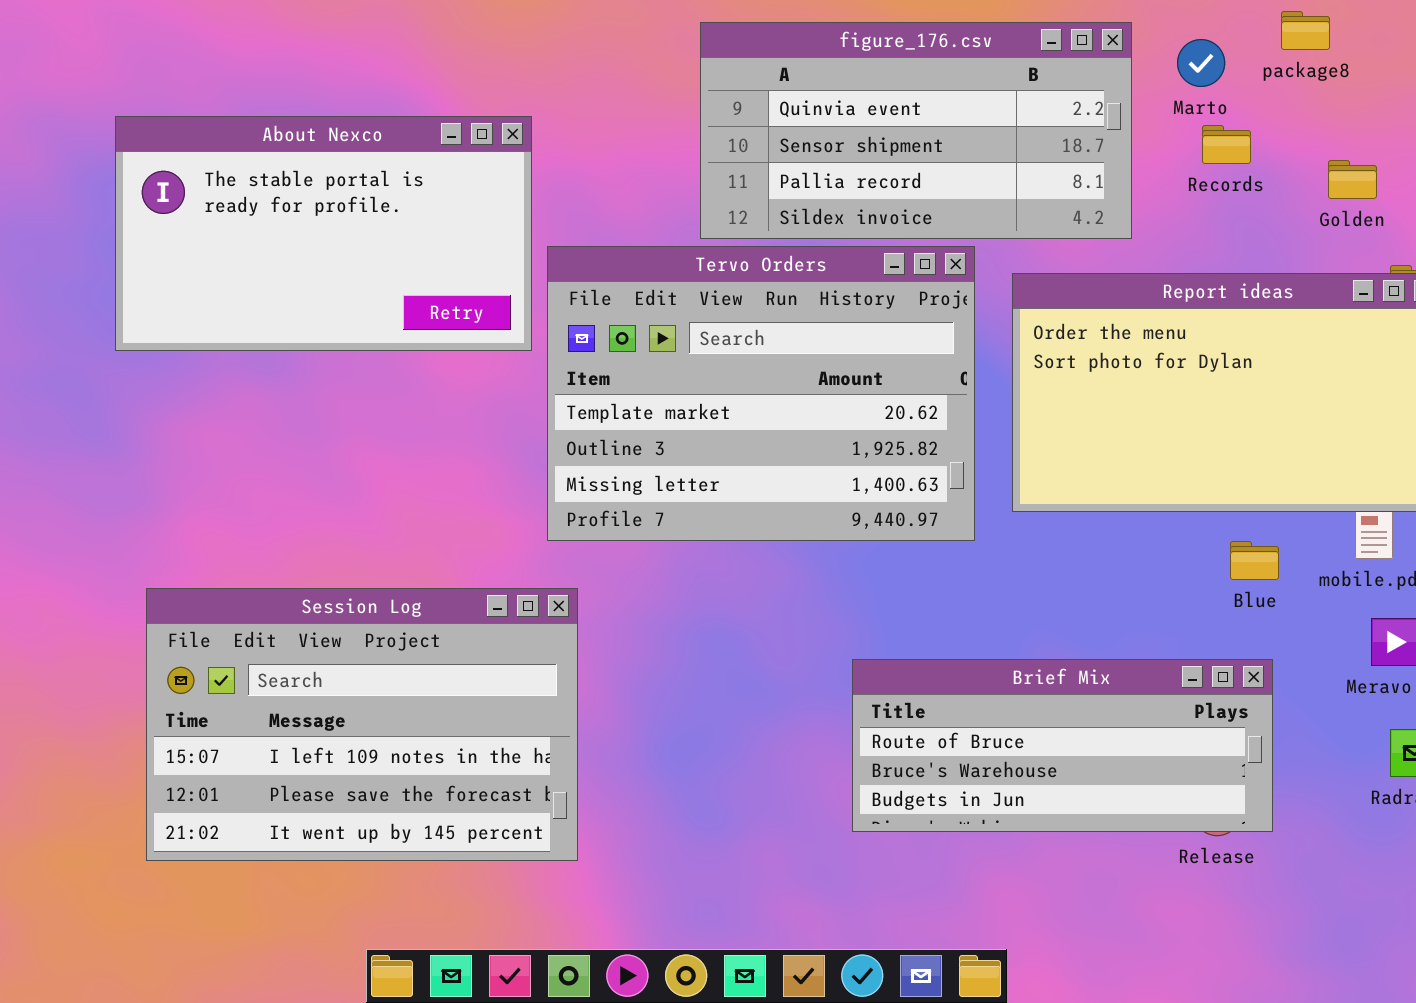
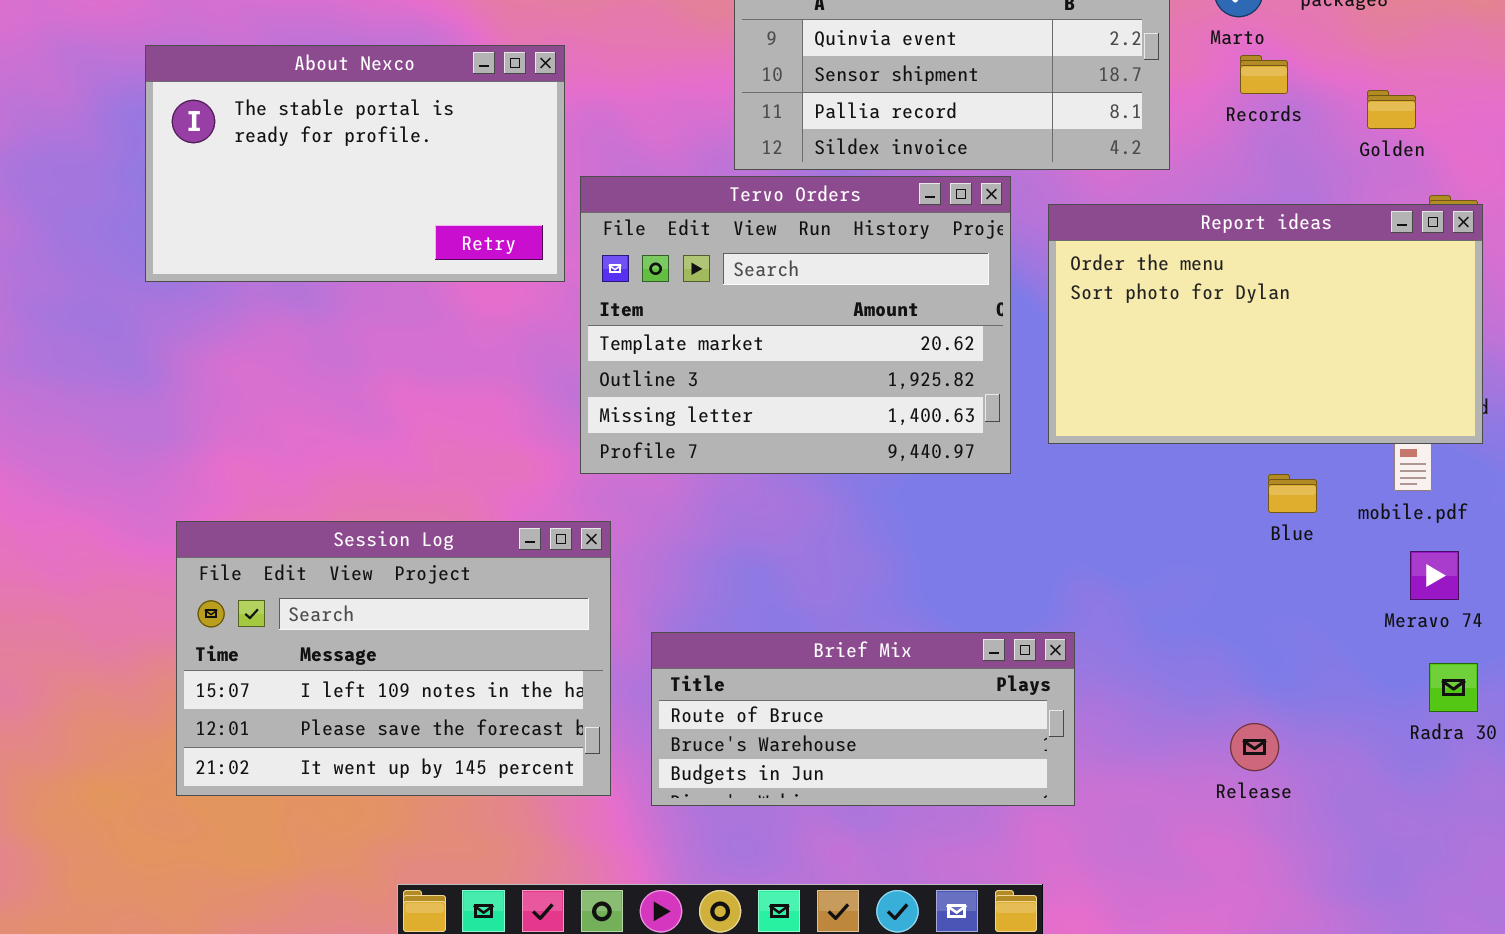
Brief Mix: [852,659,1273,832] -> [651,632,1075,806], moved

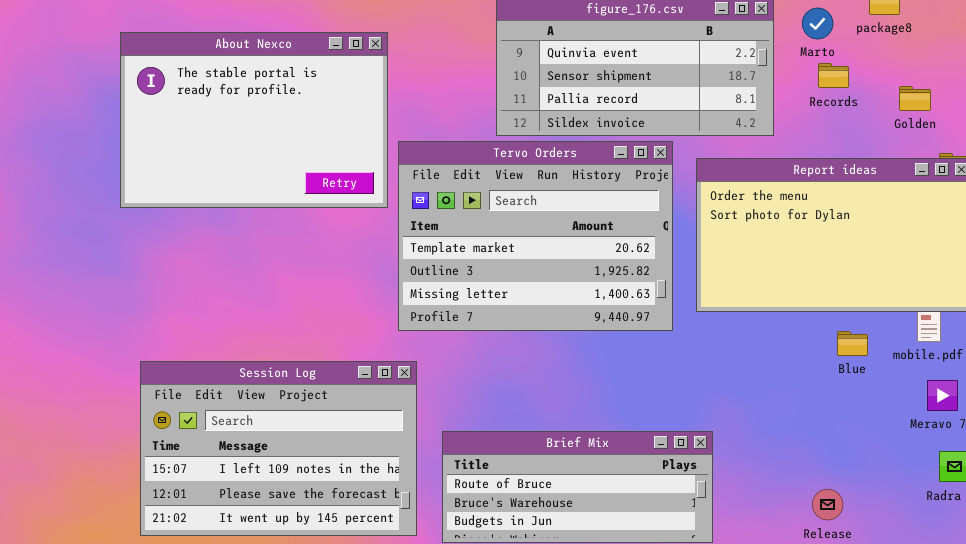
About Nexco: [145,45,565,282] -> [120,32,388,208], resized

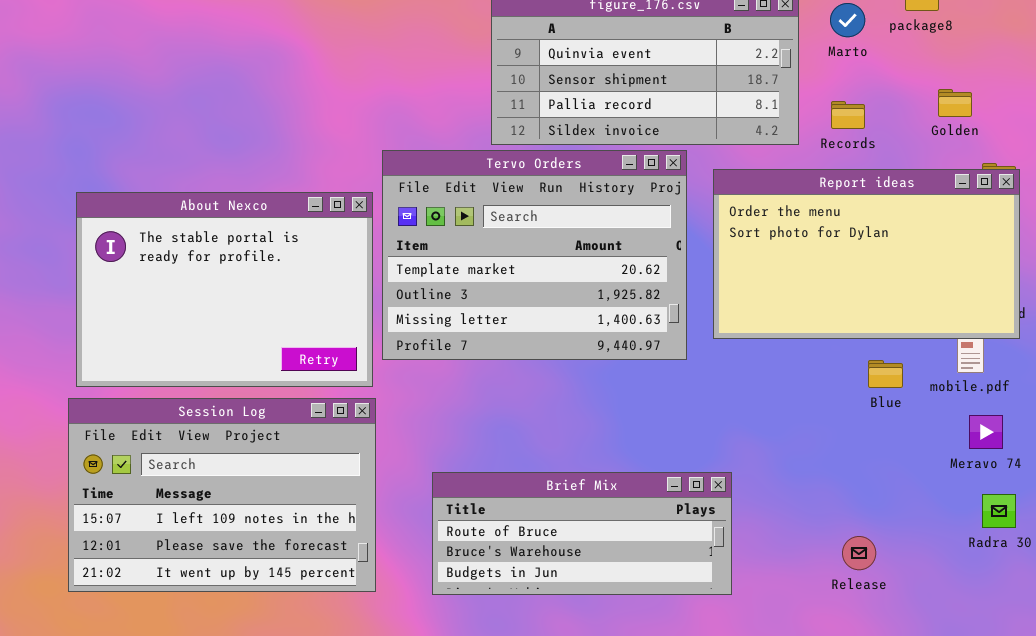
About Nexco: [120,32,388,208] -> [76,192,373,387], moved
Records: [818,63,849,88] -> [831,101,865,129], moved
Session Log: [140,361,417,536] -> [68,398,376,592], moved

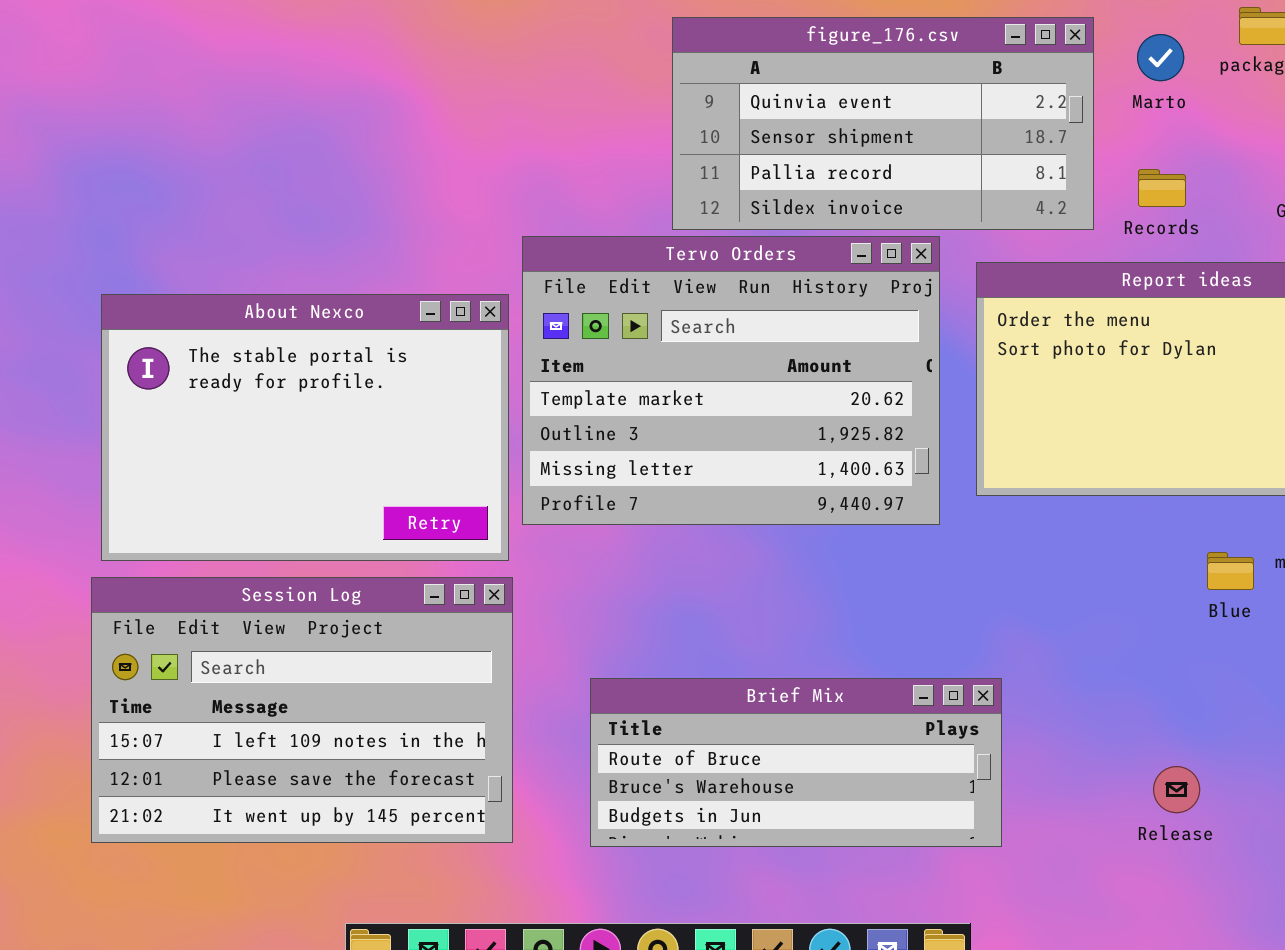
Blue: [868,360,903,388] -> [1207,552,1254,590], moved

